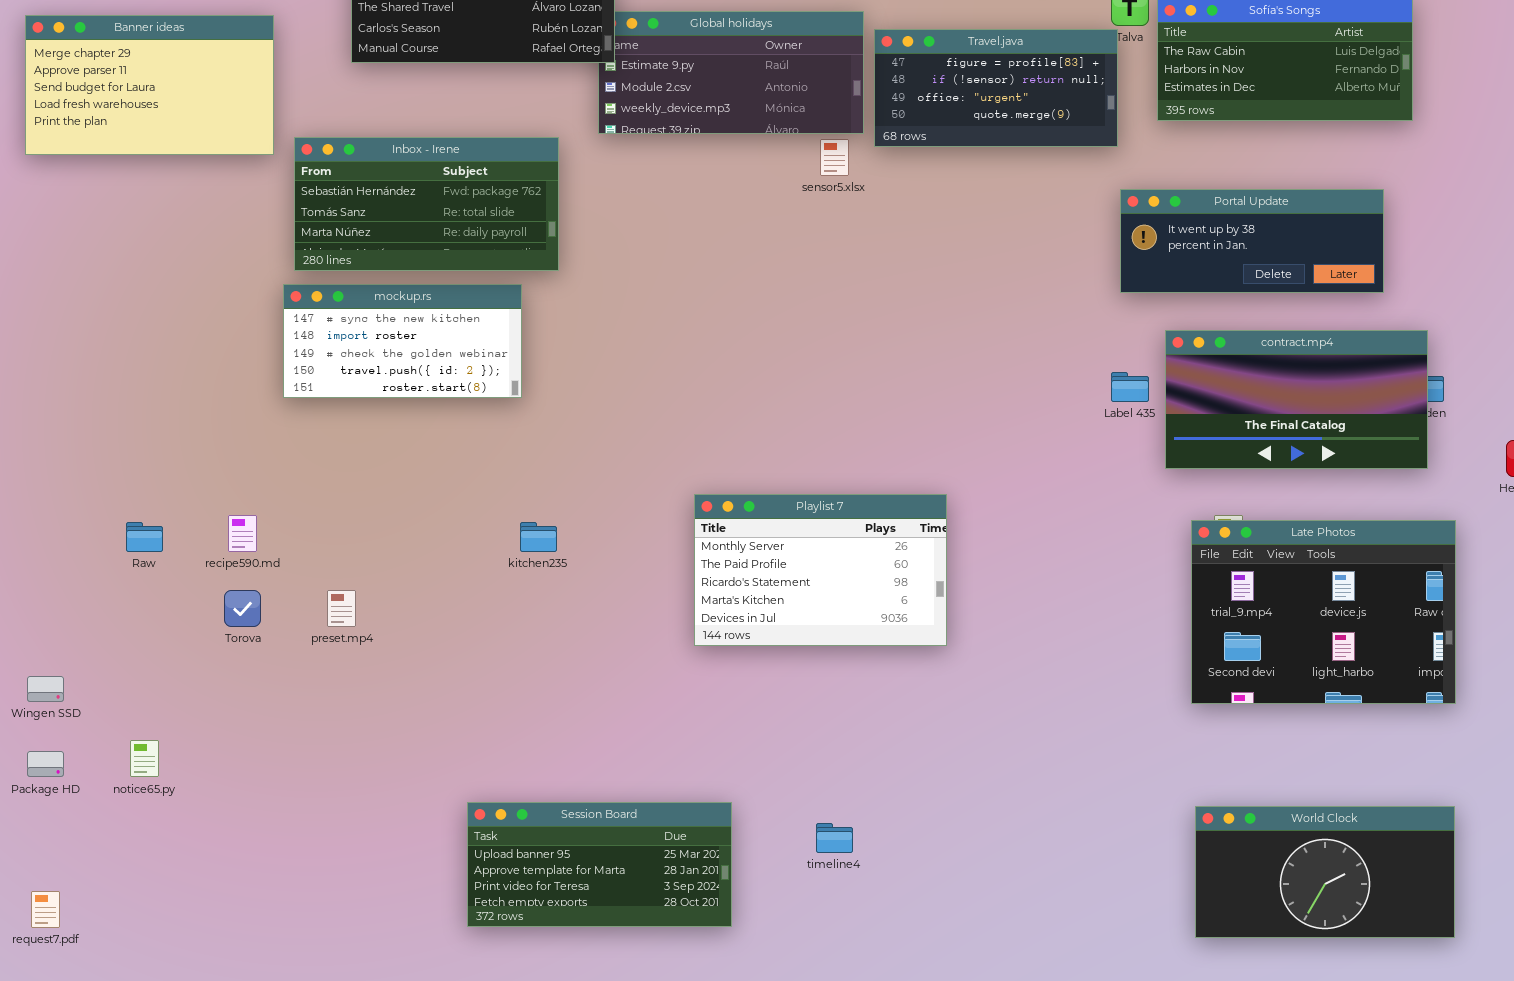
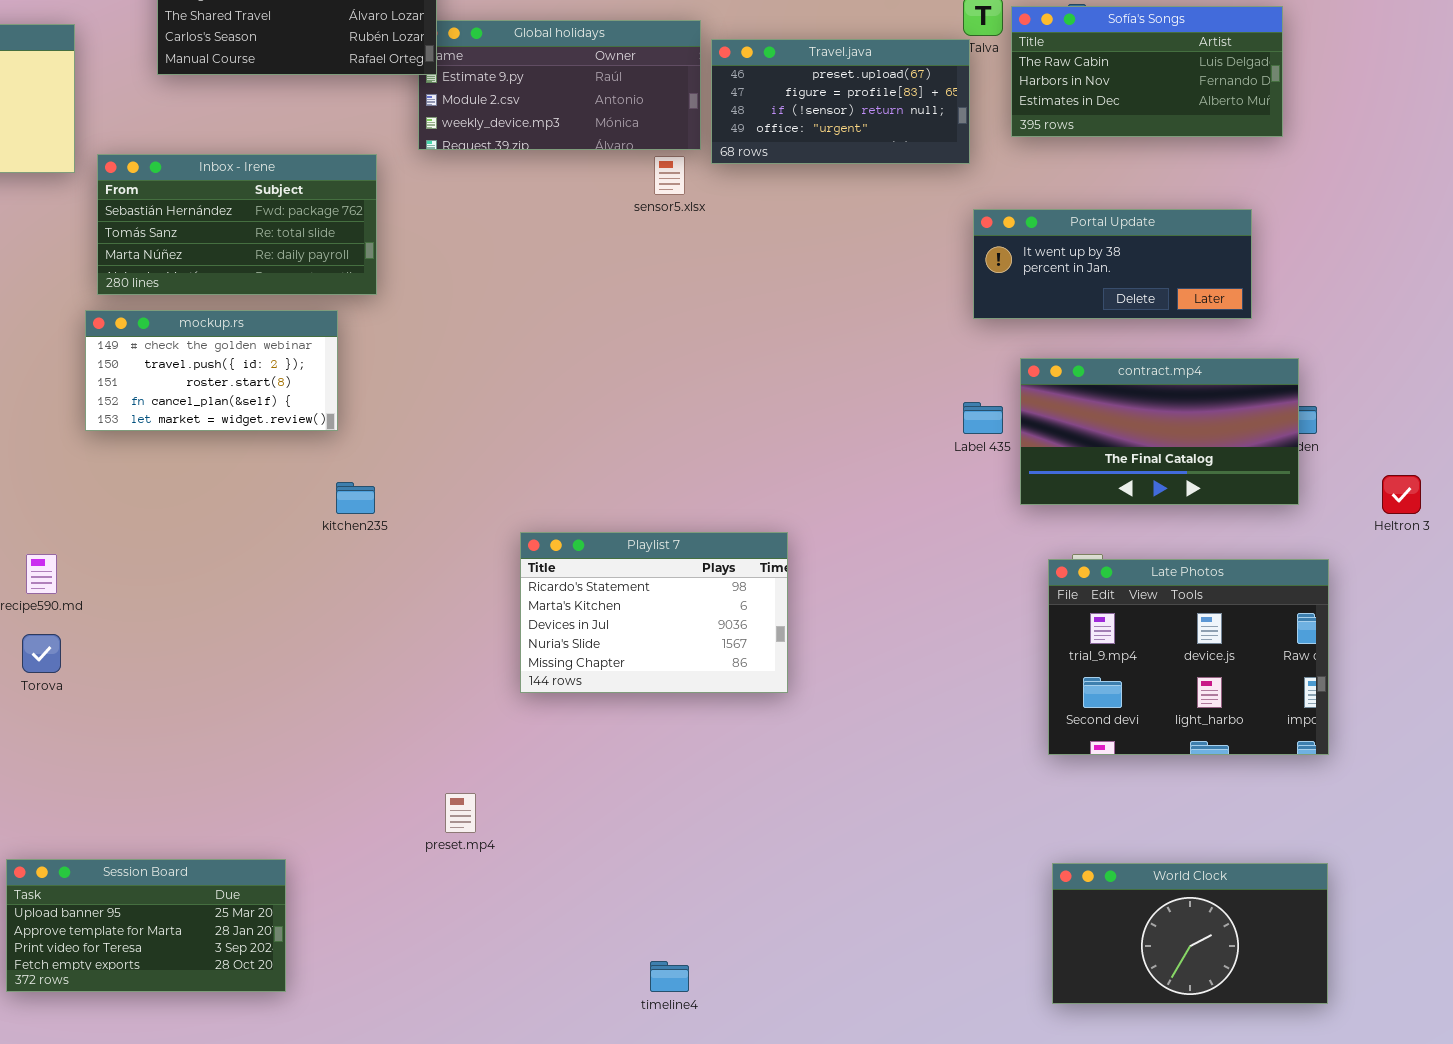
Travel.java: [874,29,1118,147] -> [711,39,970,164], scrolled up 1 row
mockup.rs: [283,284,522,398] -> [85,310,338,431], scrolled down 2 rows
Playlist 7: [694,494,947,646] -> [520,532,788,693], scrolled down 2 rows
kitchen235: [520,522,557,552] -> [336,482,375,514], moved
preset.mp4: [327,590,356,627] -> [445,793,476,833], moved
Session Board: [467,802,732,927] -> [6,859,286,992], moved
timeline4: [816,823,853,853] -> [650,961,689,992], moved

